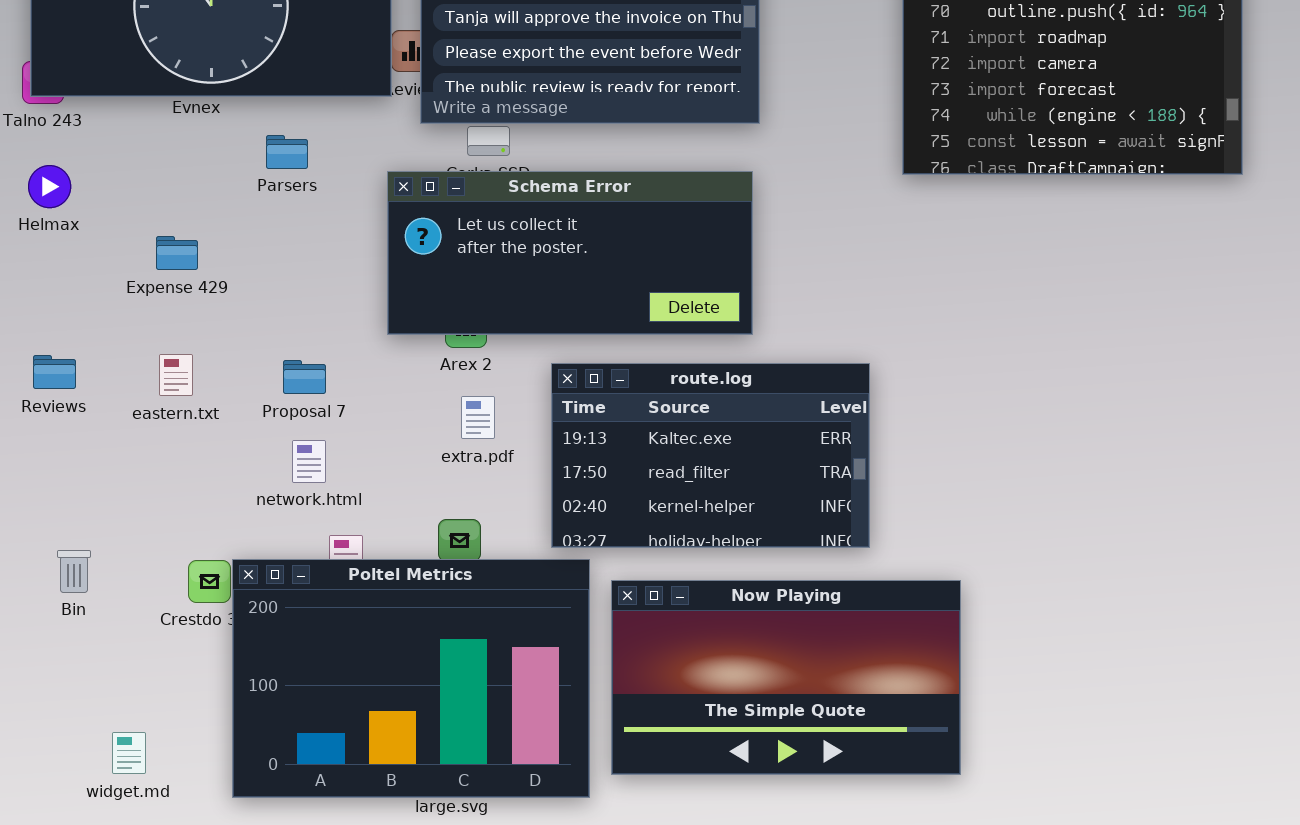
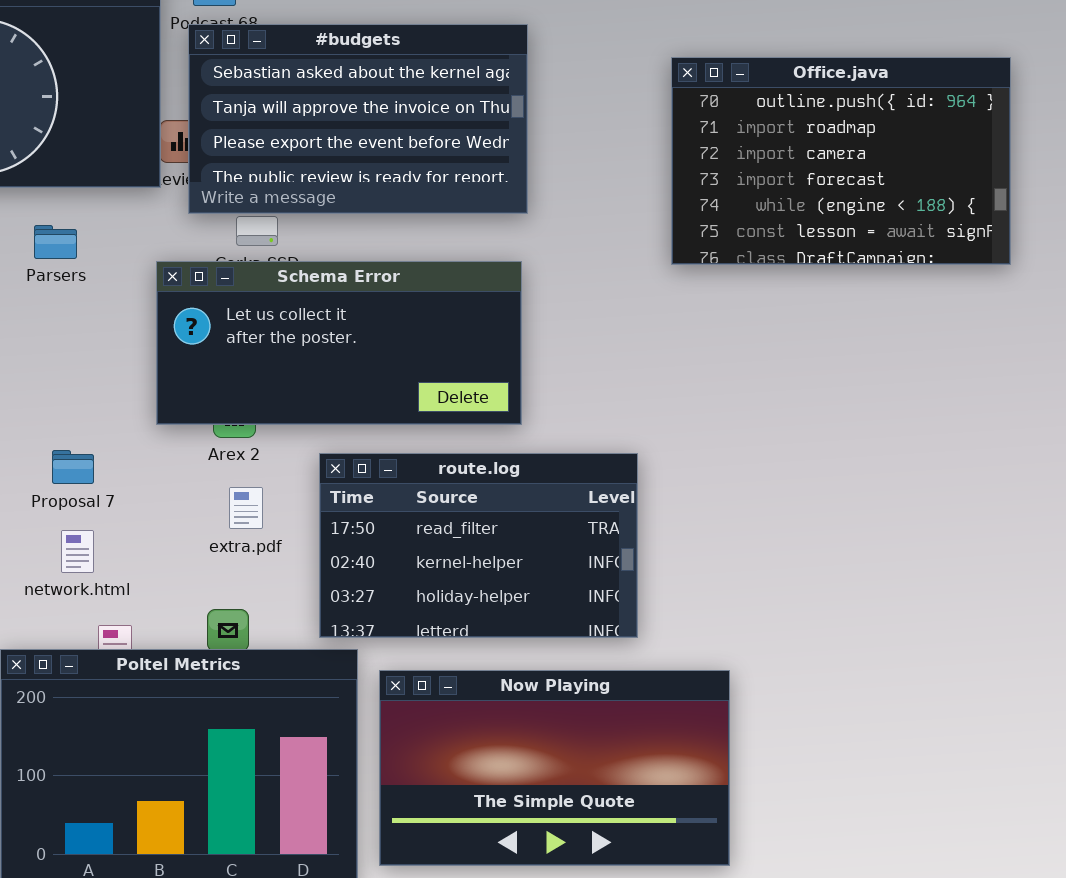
route.log: [551,363,870,548] -> [319,453,638,638], scrolled down 1 row

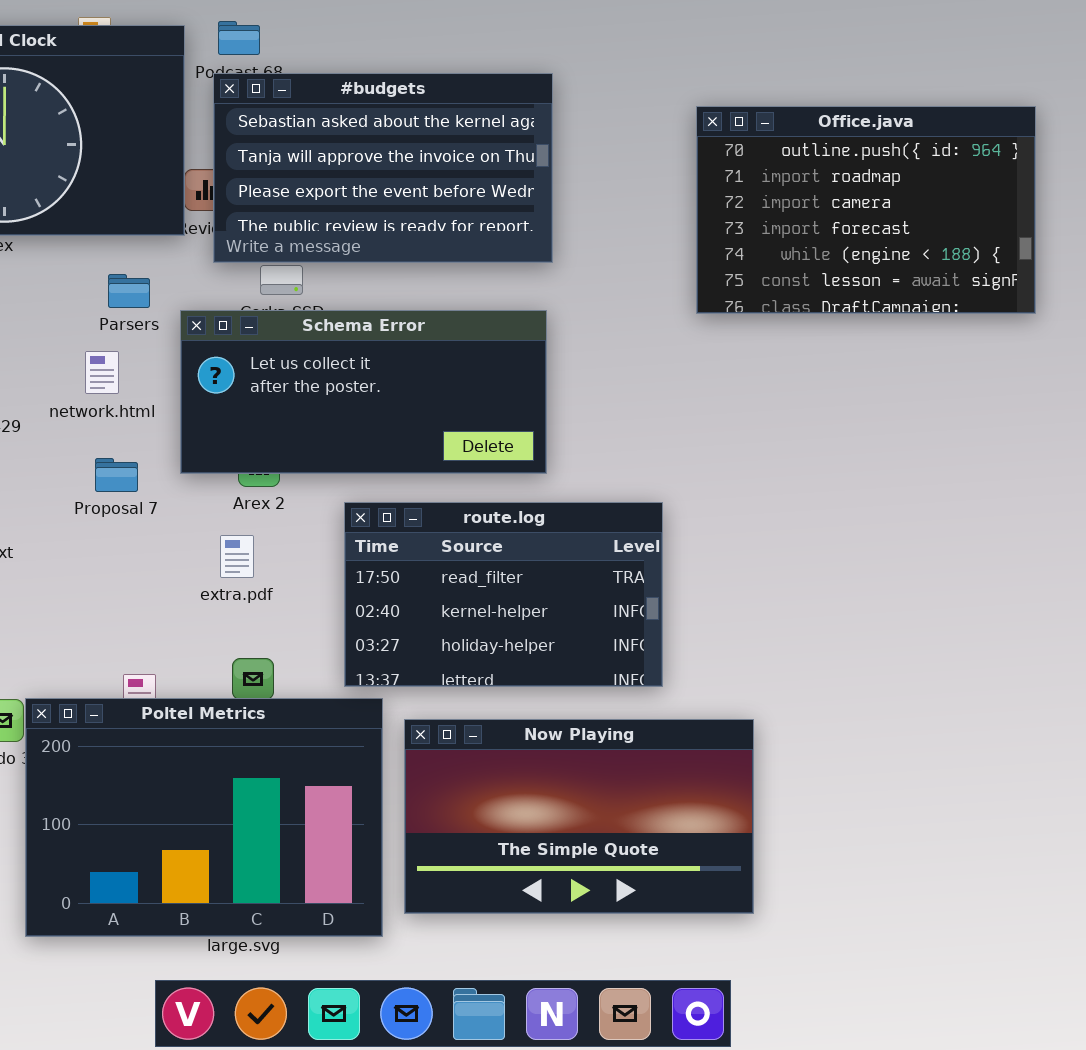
Parsers: [34,225,77,259] -> [108,274,150,308], moved
Proposal 7: [52,450,94,484] -> [95,458,138,492], moved
extra.pdf: [229,487,263,529] -> [220,535,254,578], moved
network.html: [61,530,94,573] -> [85,351,119,394], moved

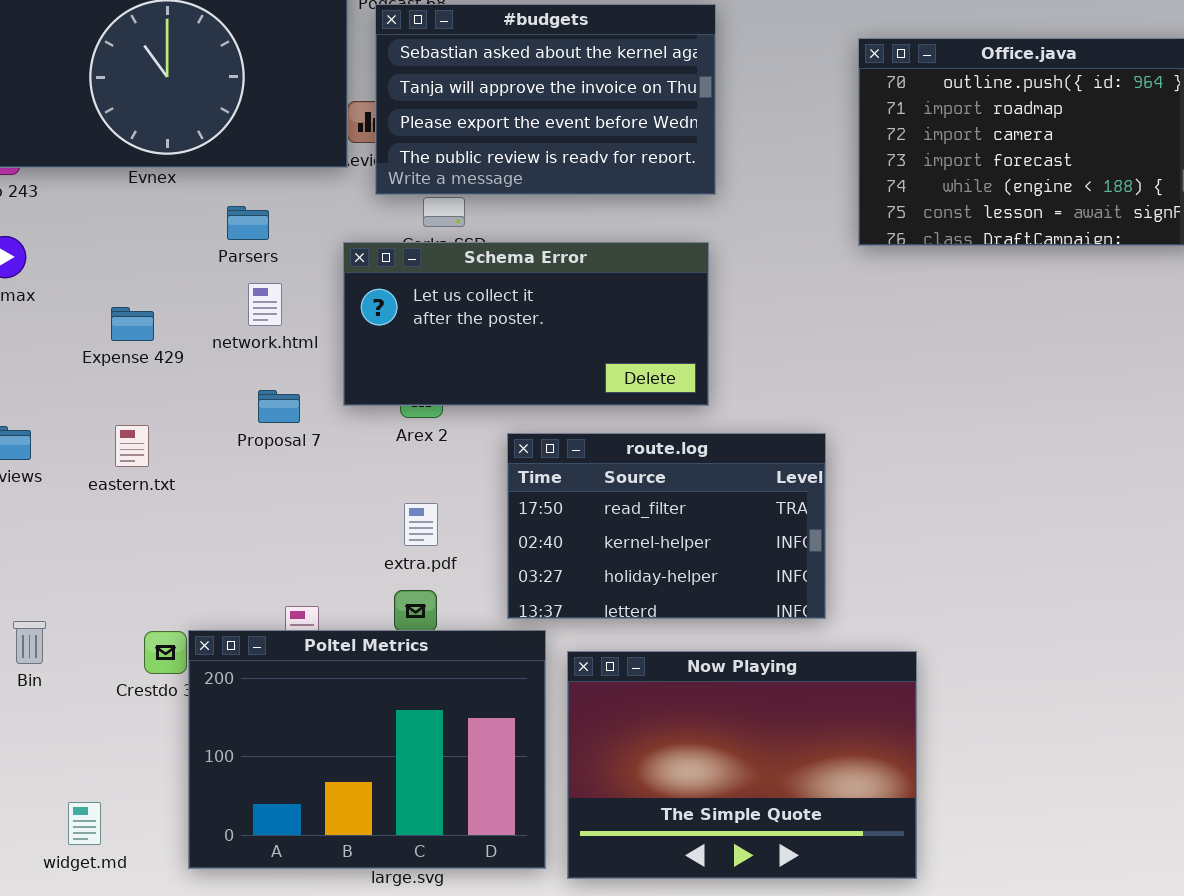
Parsers: [108,274,150,308] -> [227,206,269,240], moved
extra.pdf: [220,535,254,578] -> [404,503,438,546], moved
Now Playing: [404,719,754,914] -> [567,651,917,879], resized

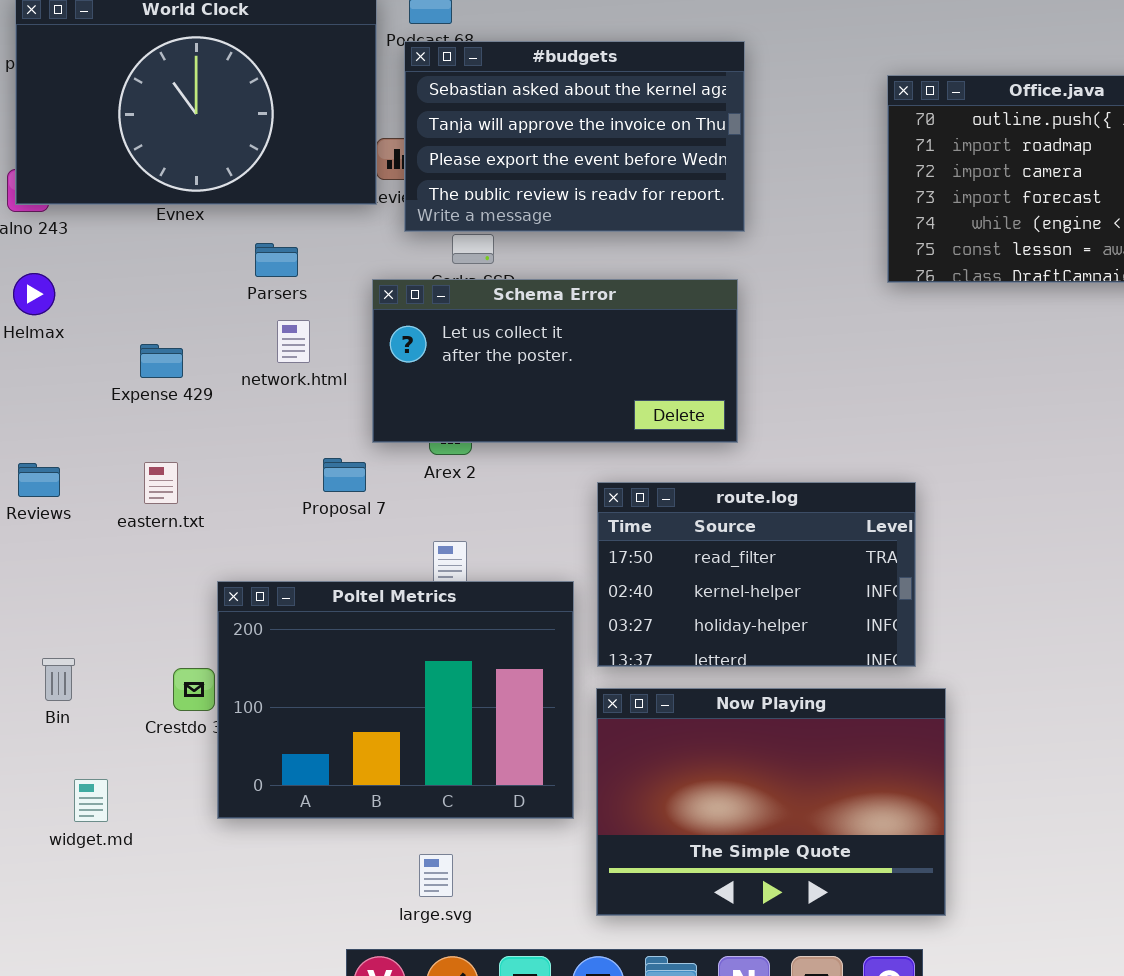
Proposal 7: [258,390,300,423] -> [323,458,366,492], moved
route.log: [507,433,826,619] -> [597,482,916,667], moved
Poltel Metrics: [188,630,546,869] -> [217,581,574,819], moved
widget.md: [68,802,101,845] -> [74,779,108,822], moved

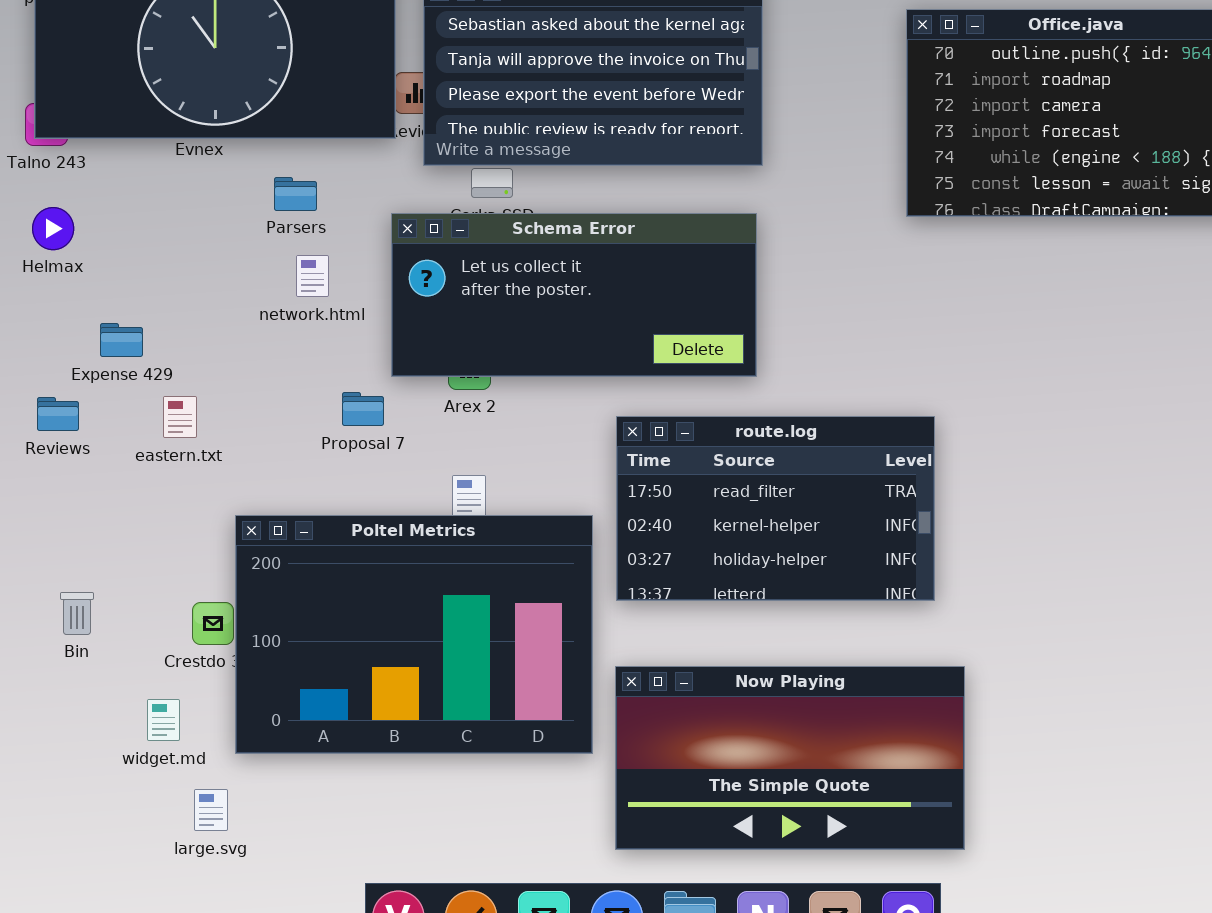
Expense 429: [140,344,183,378] -> [100,323,143,357], moved
Now Playing: [596,688,946,916] -> [615,666,965,850], resized
widget.md: [74,779,108,822] -> [147,699,180,741], moved
large.svg: [419,854,453,897] -> [194,789,228,831], moved

